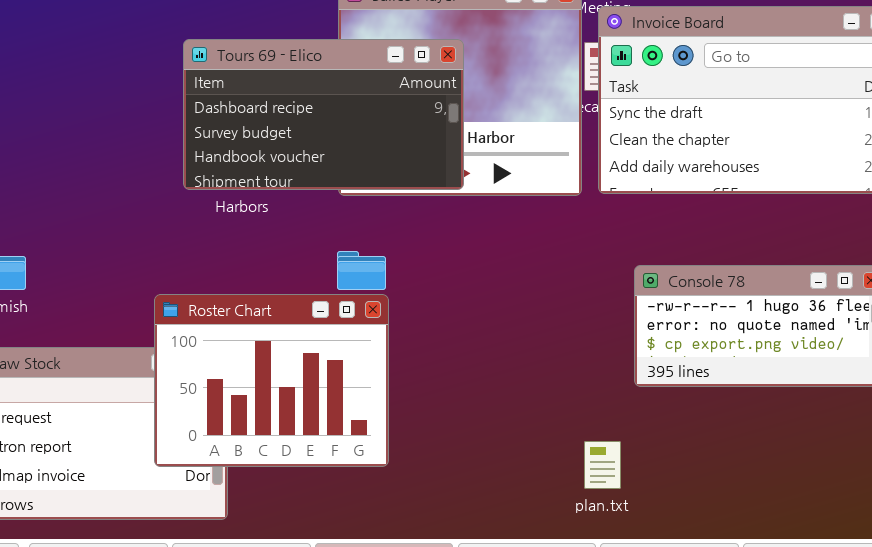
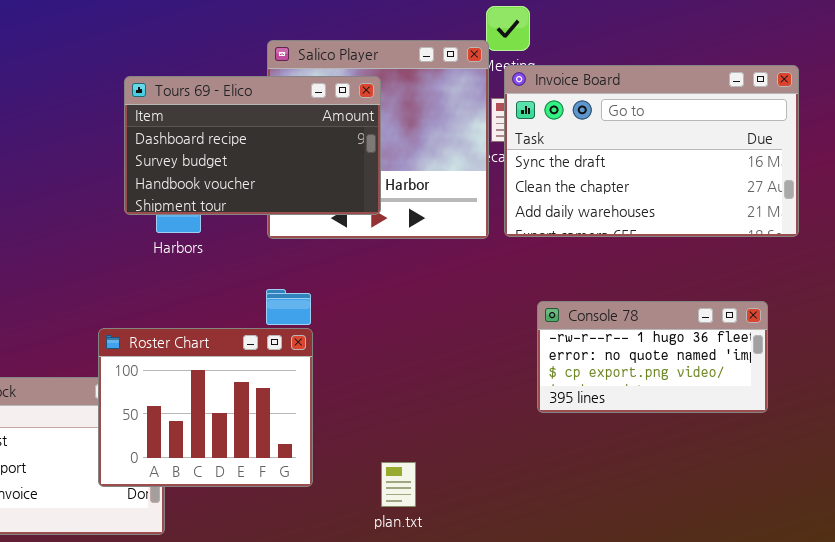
Tours 69 - Elico: [183,39,464,190] -> [124,76,381,215], moved
plan.txt: [584,441,621,489] -> [381,462,416,507], moved

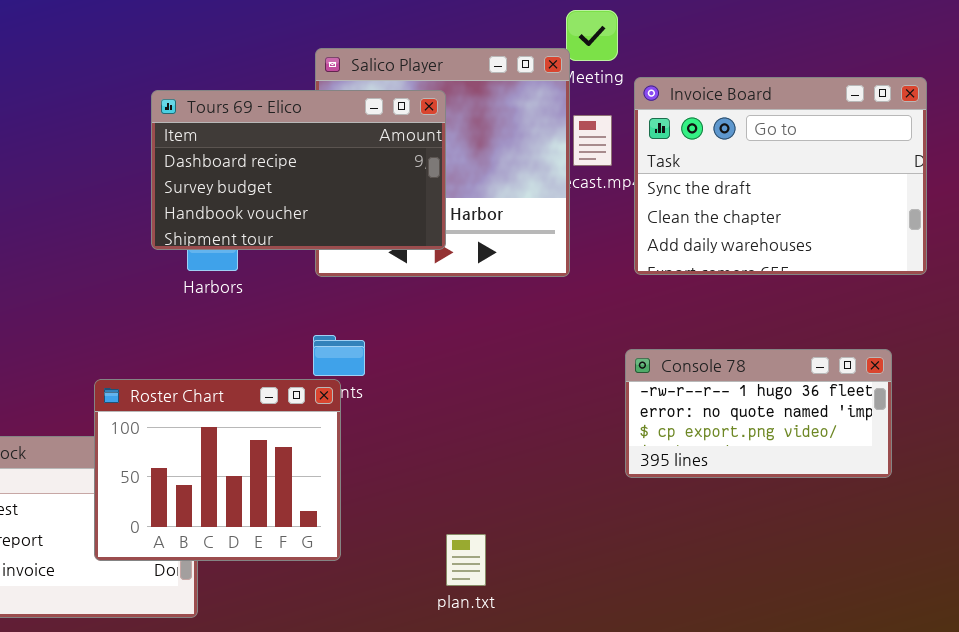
Invoice Board: [504,65,799,237] -> [634,77,927,275], resized
Roster Chart: [98,328,313,487] -> [94,379,341,561], moved

